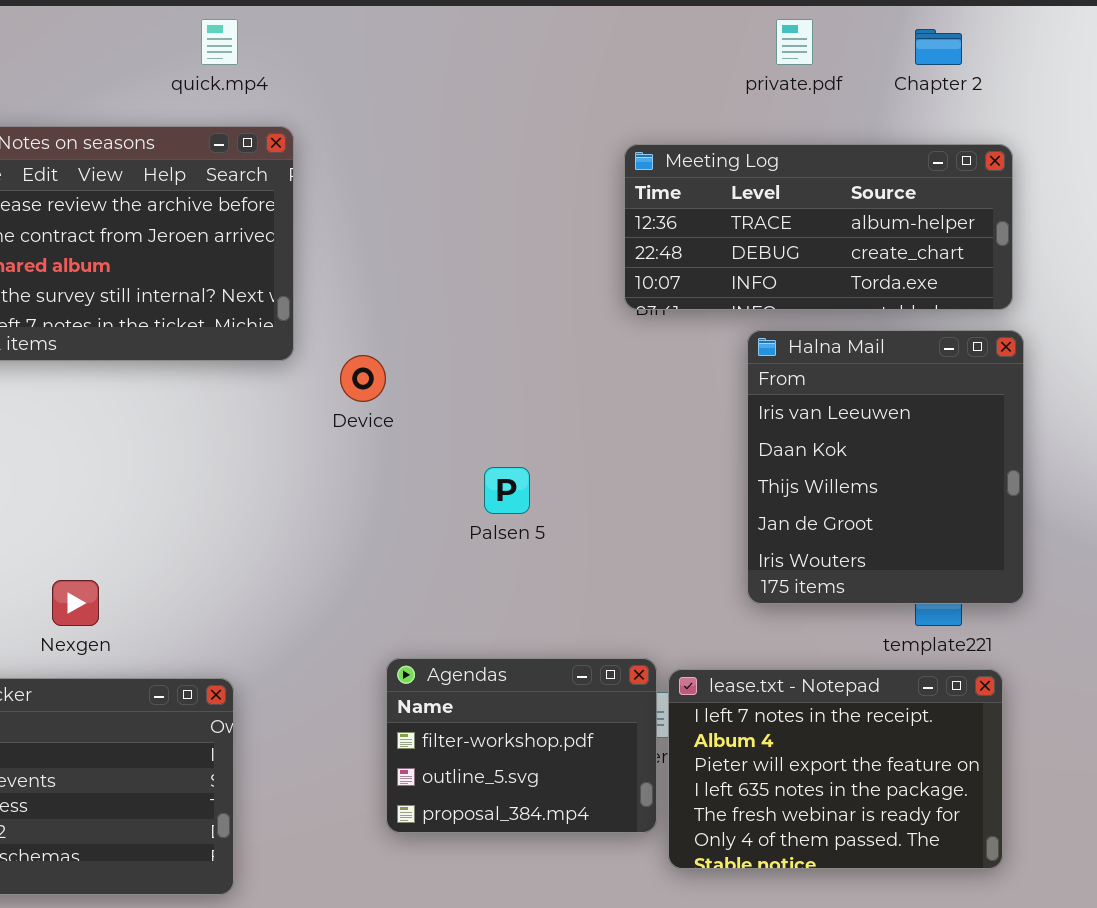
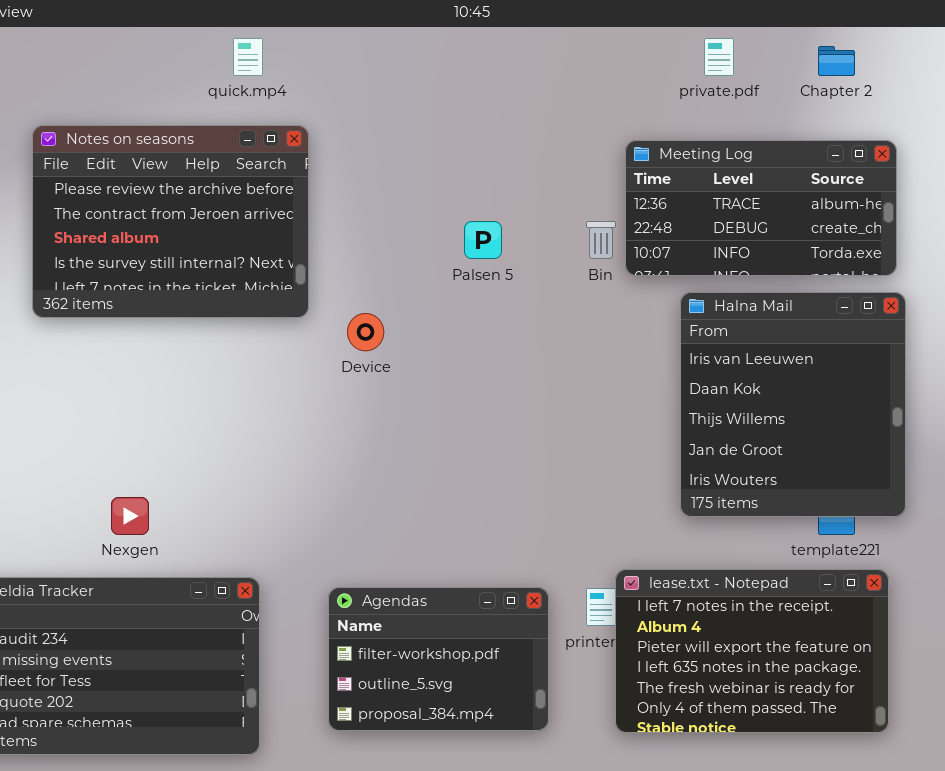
Meeting Log: [624,144,1013,310] -> [625,140,897,276], resized
Palsen 5: [484,467,530,514] -> [464,221,502,259], moved
Agendas: [386,658,657,833] -> [328,587,549,731], moved

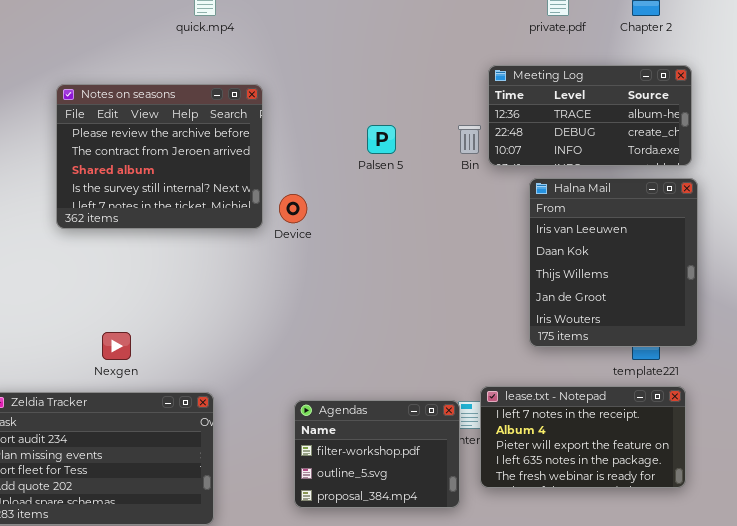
Notes on seasons: [32,125,309,318] -> [56,84,263,229], moved
lease.txt - Notepad: [615,569,889,733] -> [480,386,686,488], resized
Agendas: [328,587,549,731] -> [294,400,460,508], moved

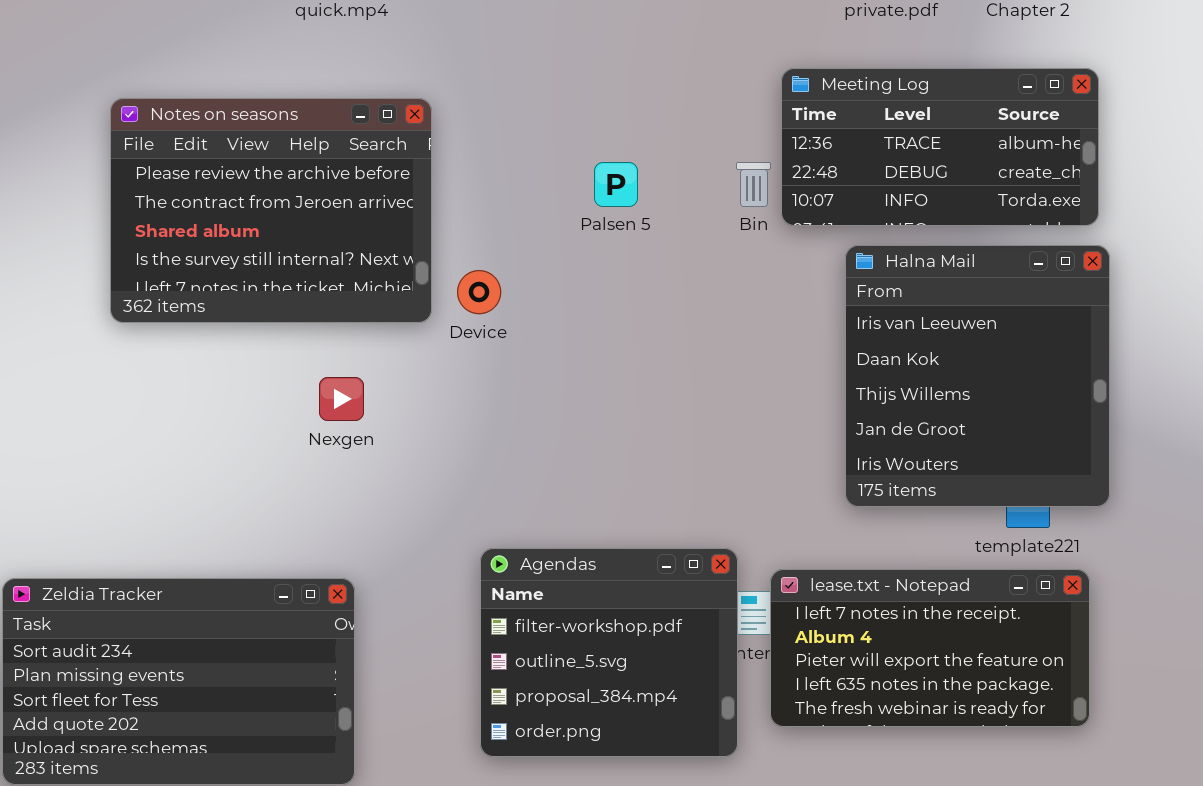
Nexgen: [102,332,131,360] -> [319,377,364,421], moved
Agendas: [294,400,460,508] -> [480,548,738,757], resized

